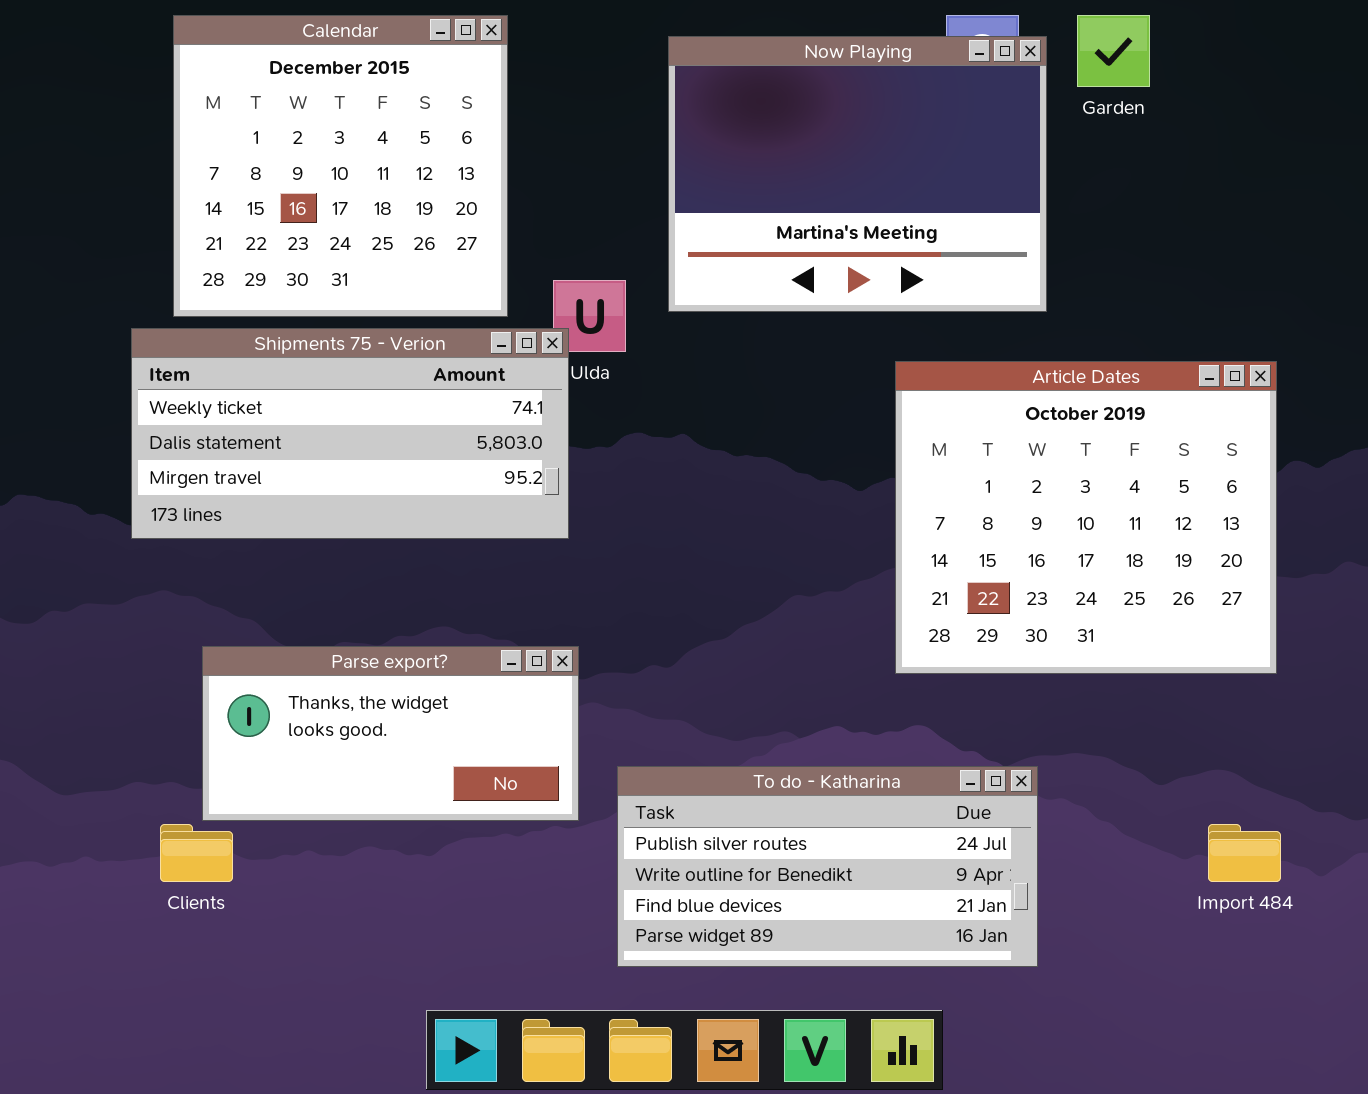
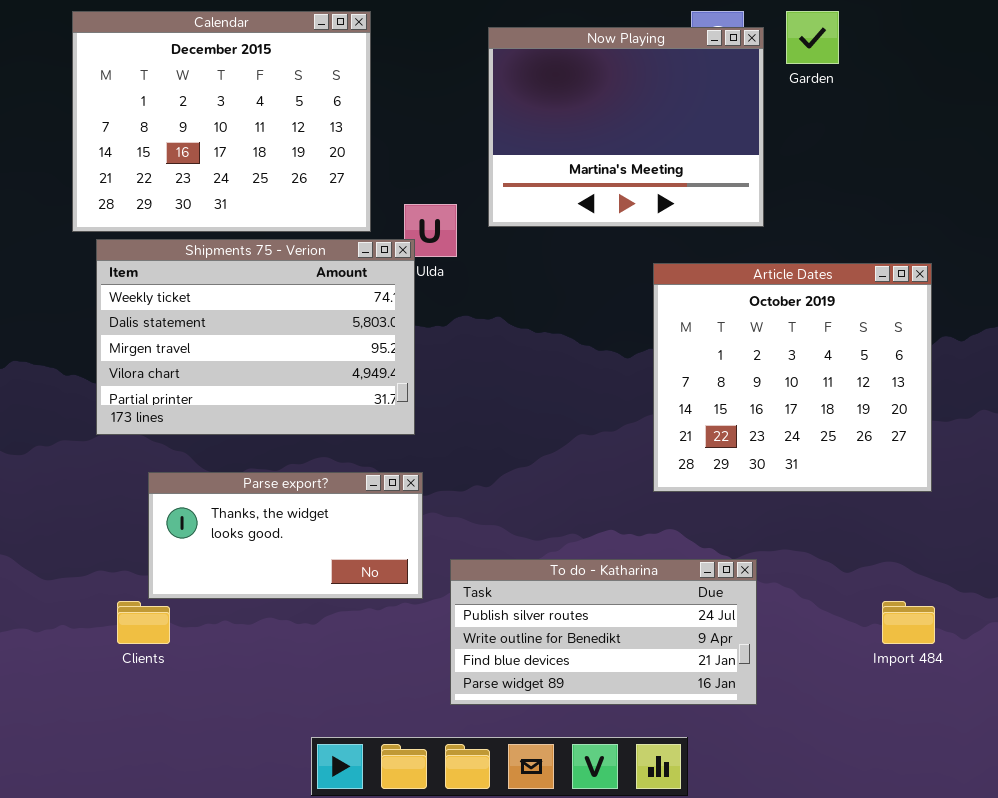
Calendar: [173,15,508,317] -> [72,11,371,232], resized
Shipments 75 - Verion: [131,328,569,539] -> [96,239,415,435], resized

